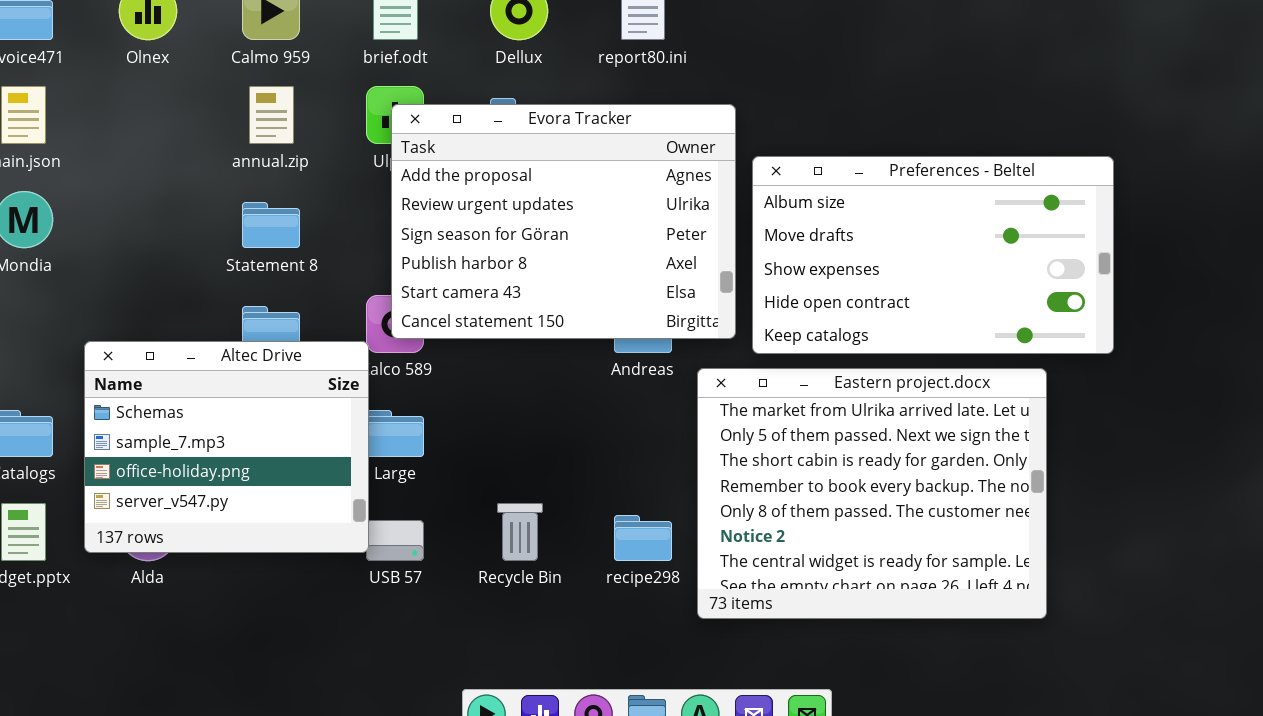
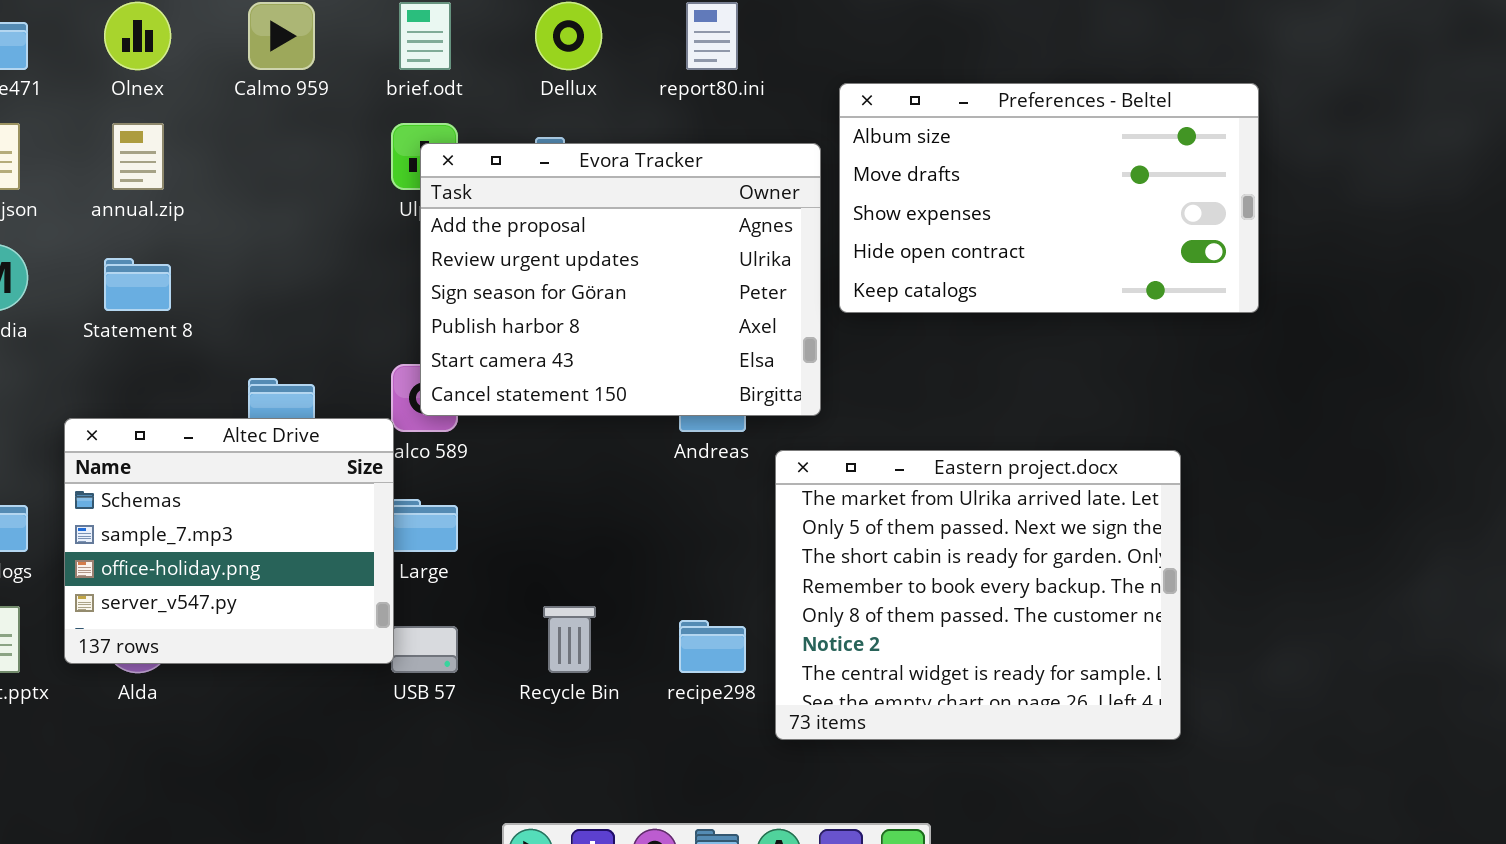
annual.zip: [249,86,294,144] -> [112,123,164,190], moved
Preferences - Beltel: [752,156,1114,354] -> [839,83,1259,313], moved
Statement 8: [242,202,300,248] -> [104,258,171,311], moved

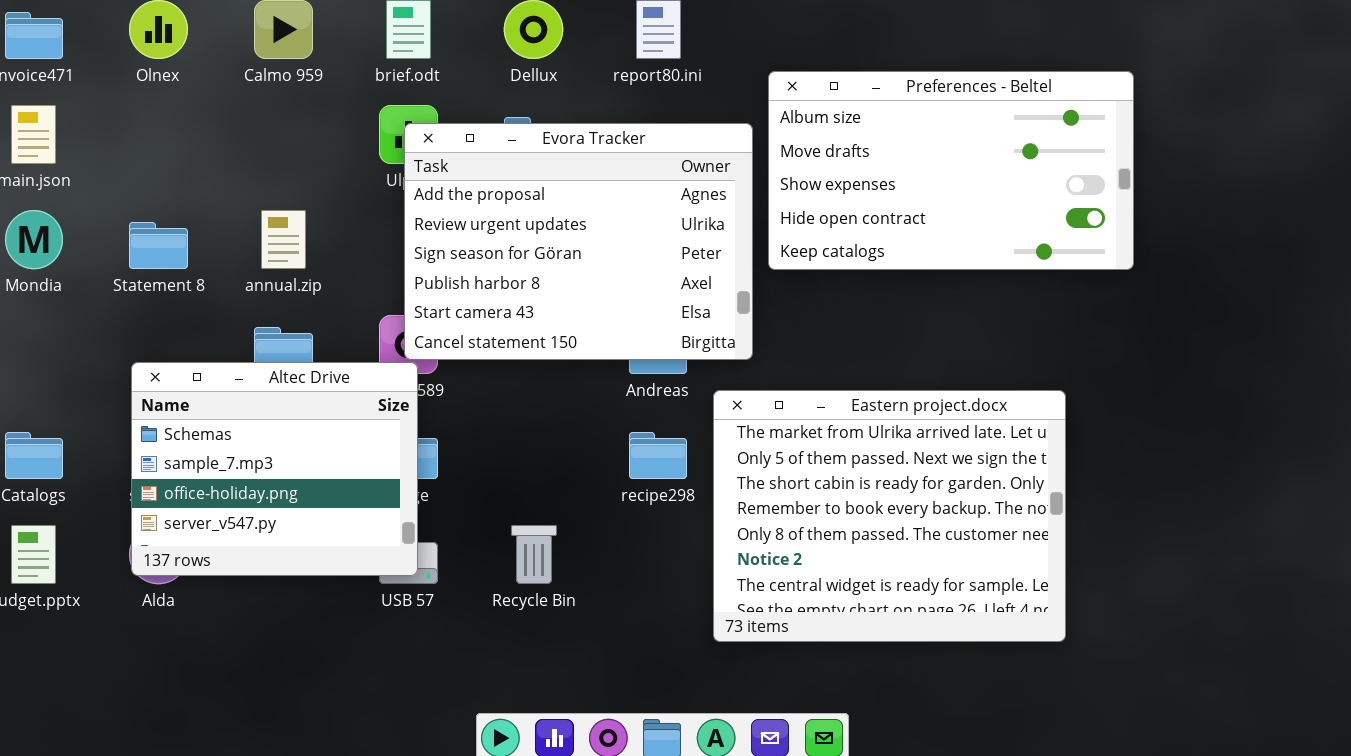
annual.zip: [112,123,164,190] -> [261,210,306,269], moved
Altec Drive: [64,418,394,664] -> [131,362,418,576], moved
recipe298: [679,620,746,673] -> [629,432,687,479], moved

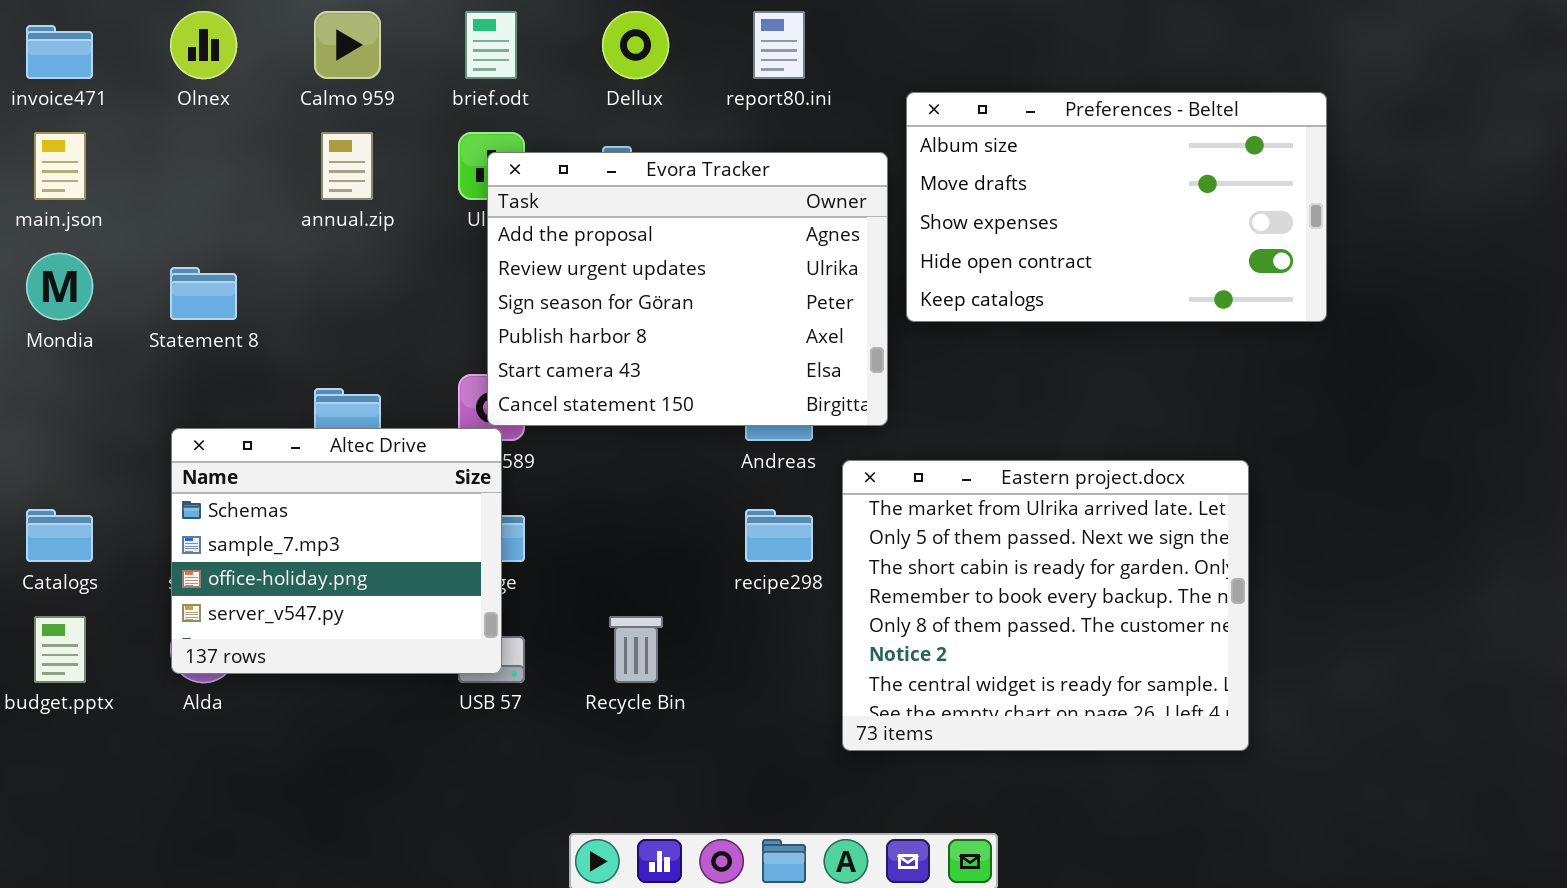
annual.zip: [261,210,306,269] -> [321,132,373,200], moved

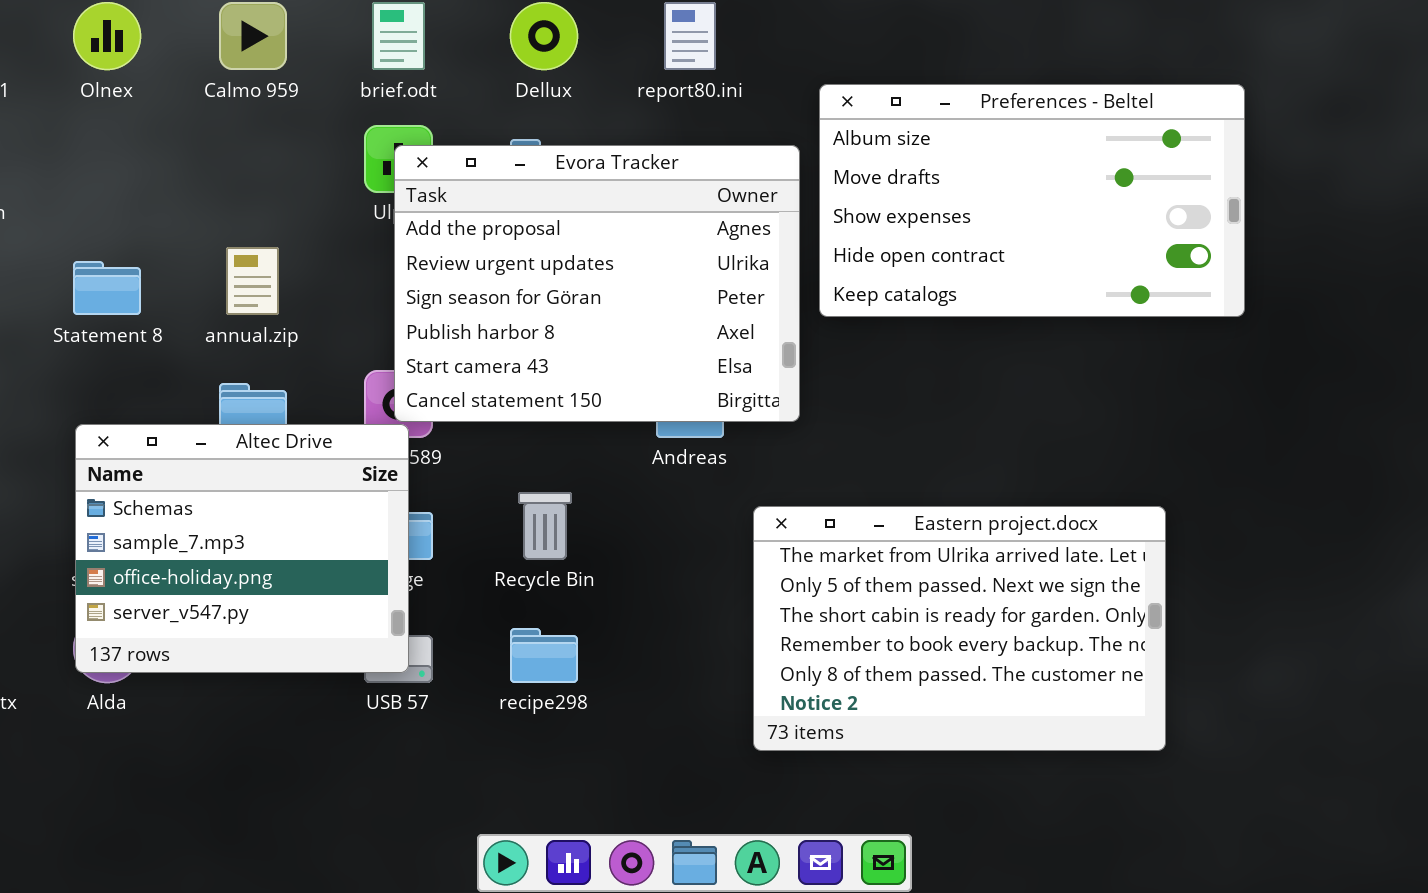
annual.zip: [321,132,373,200] -> [226,247,279,315], moved
Eastern project.docx: [842,460,1249,751] -> [753,506,1166,751], resized
recipe298: [745,509,813,562] -> [510,628,578,683], moved
Recycle Bin: [609,616,663,683] -> [518,492,572,560], moved

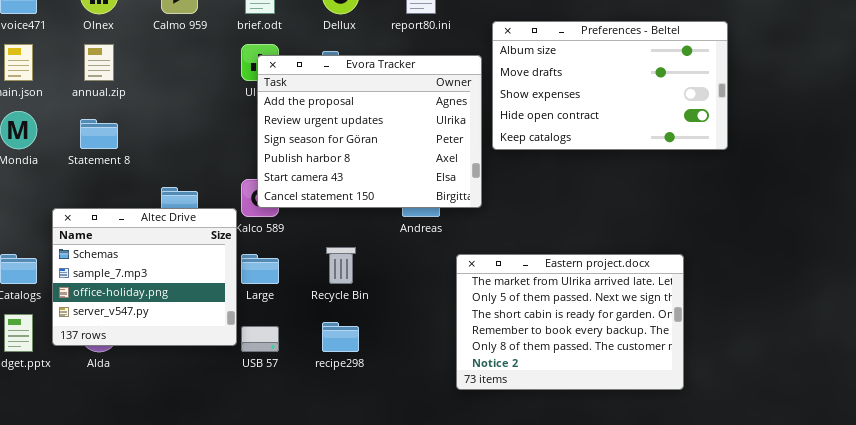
annual.zip: [226,247,279,315] -> [84,44,114,81], moved
Altec Drive: [75,424,409,673] -> [52,208,237,346], moved

